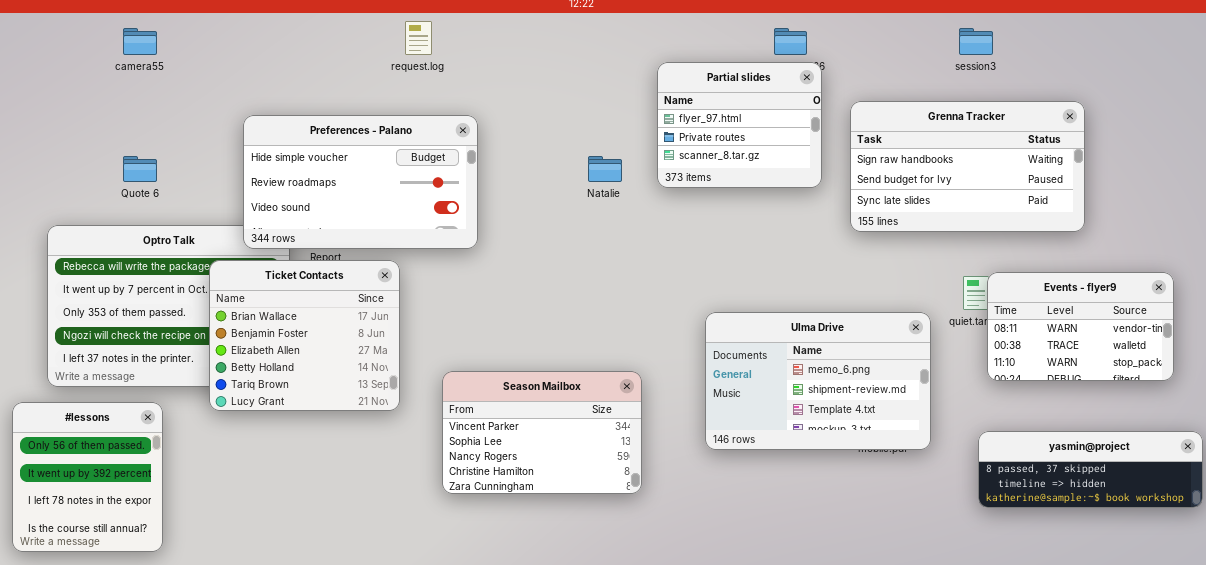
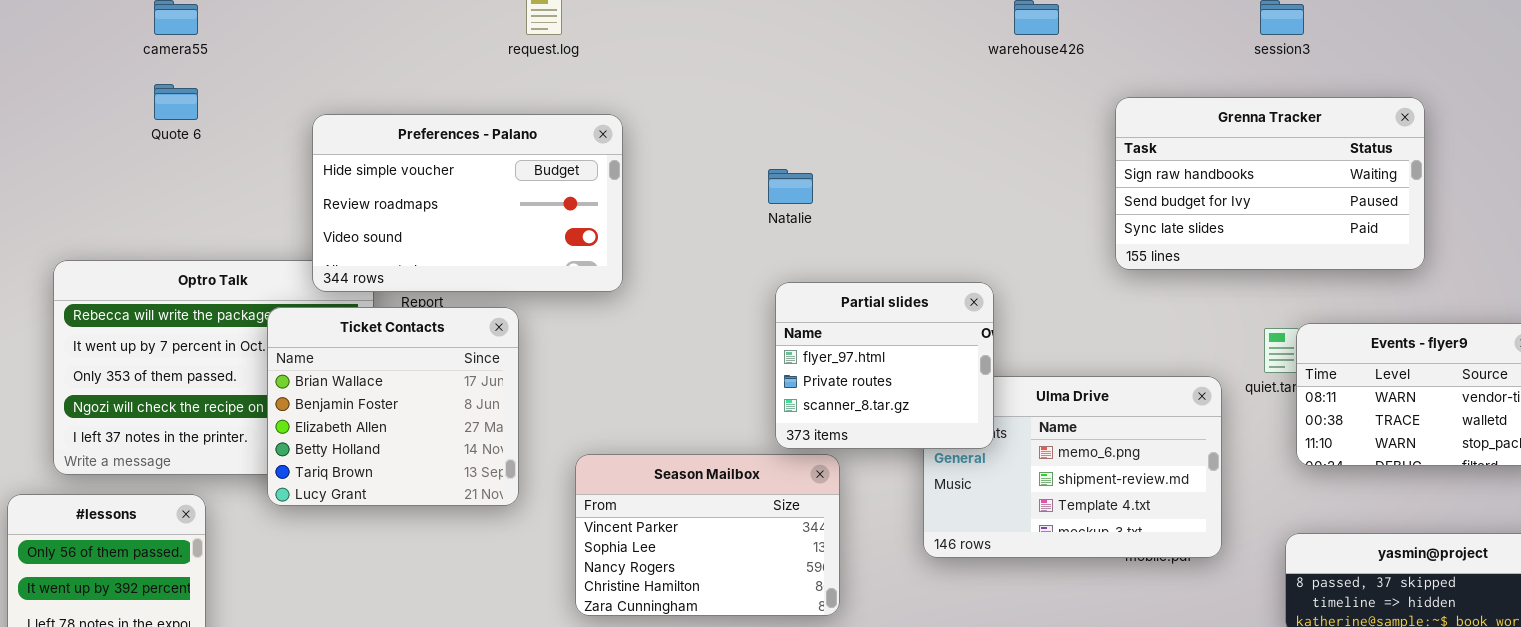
Partial slides: [657,62,822,188] -> [775,282,994,449], moved
Quote 6: [123,156,157,182] -> [154,84,198,120], moved

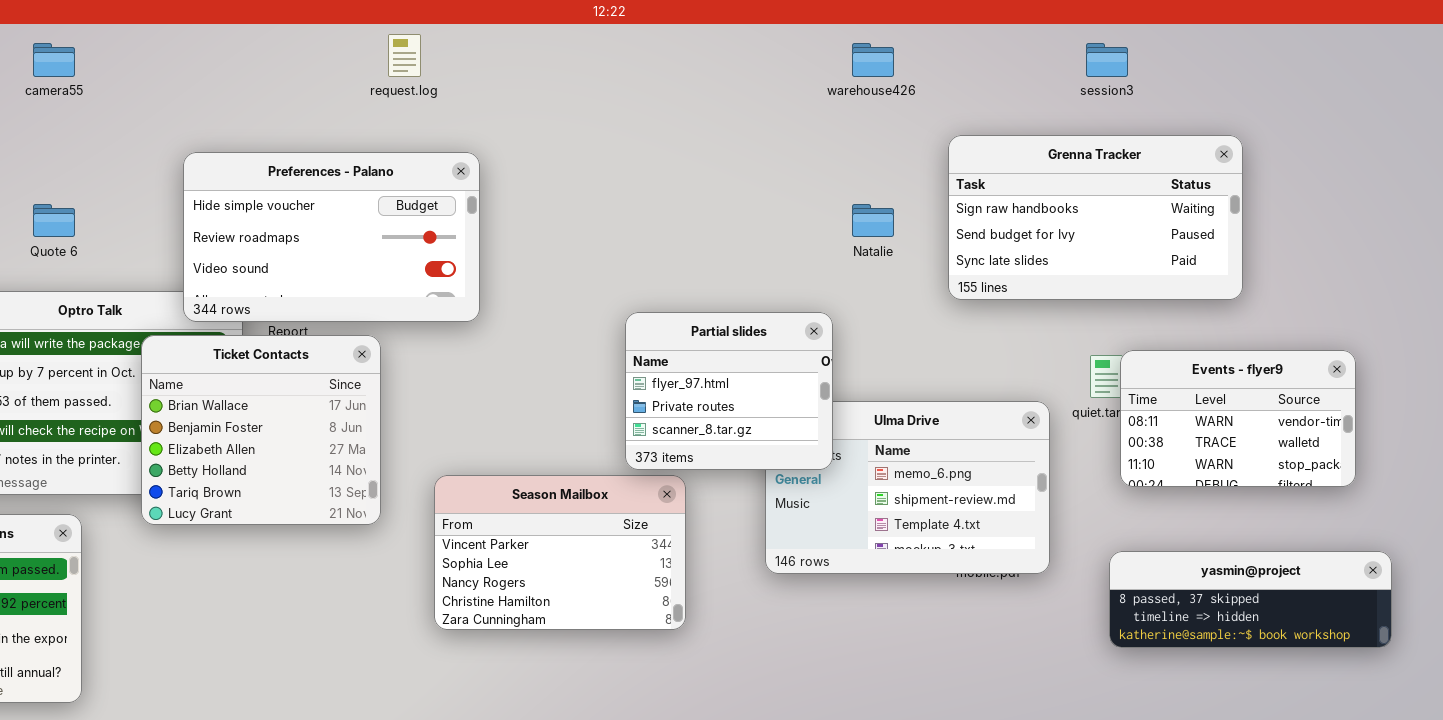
Quote 6: [154,84,198,120] -> [33,204,75,237], moved
Natalie: [768,169,813,204] -> [852,204,894,237], moved

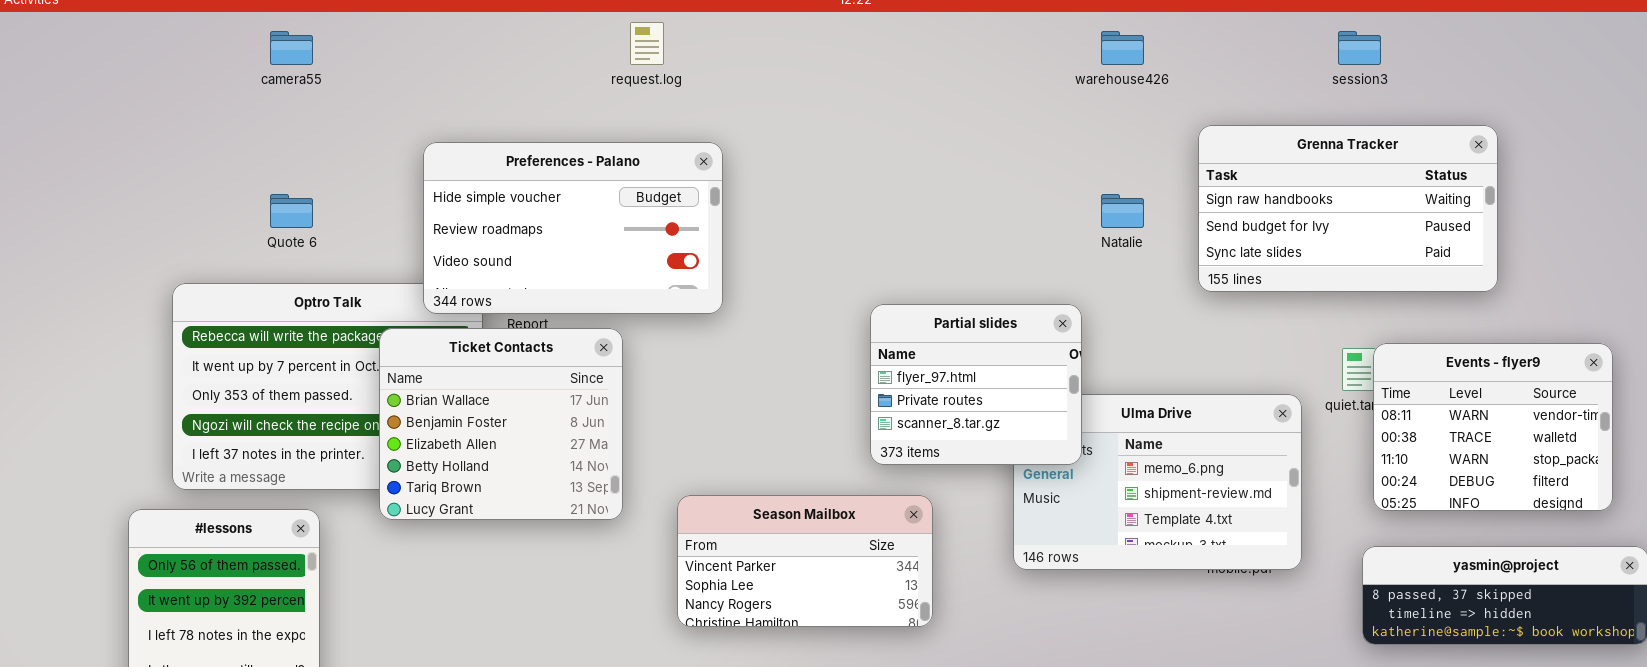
Events - flyer9: [1120,350,1356,487] -> [1373,343,1613,511], resized
Season Mailbox: [434,475,686,630] -> [677,495,933,627], resized

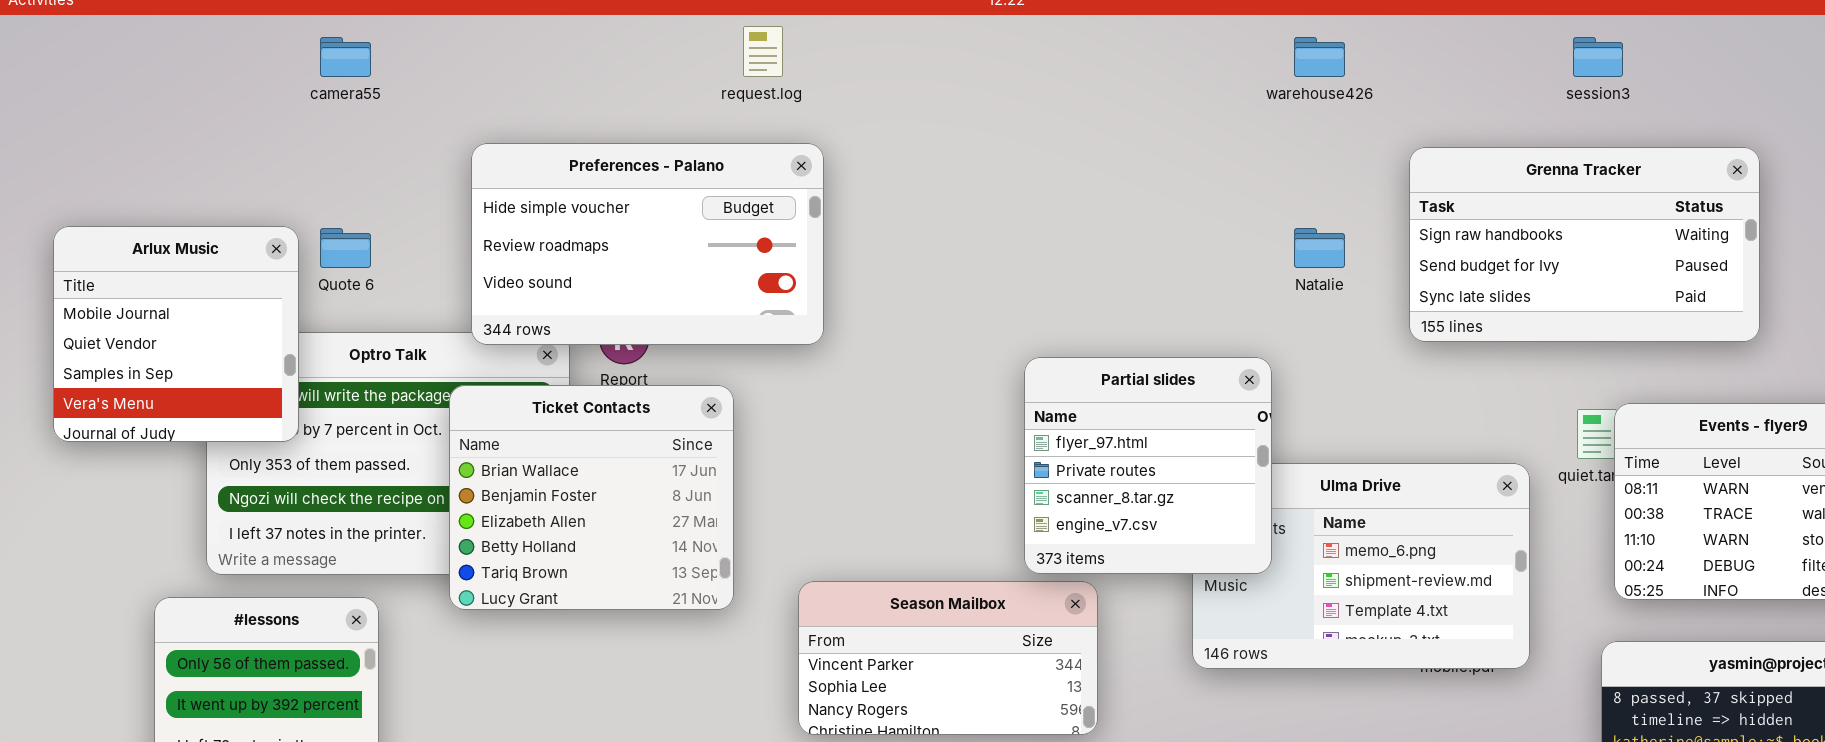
Preferences - Palano: [423,142,723,314] -> [471,143,824,345], moved
Arlux Music: none -> [53,226,299,442], opened
Partial slides: [870,304,1082,465] -> [1024,357,1272,574], resized

